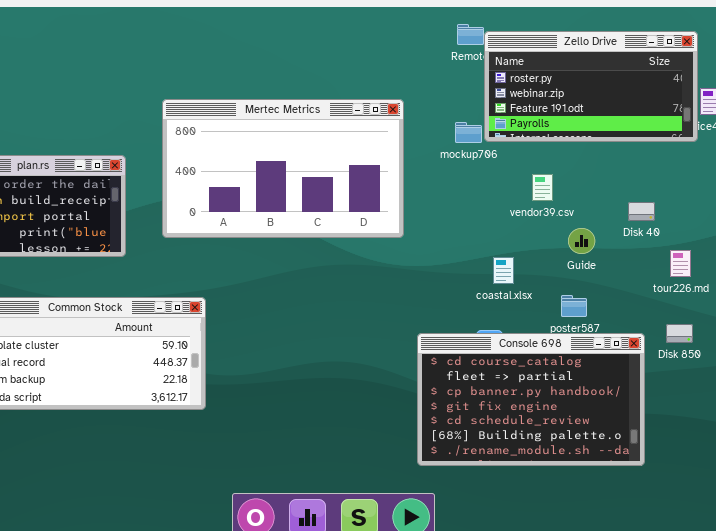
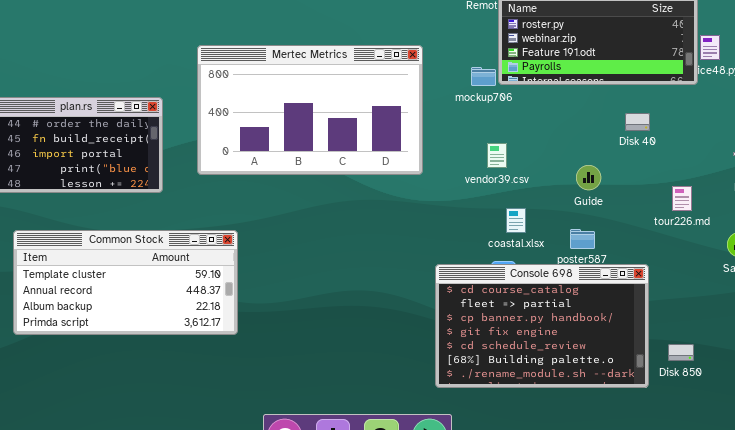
vendor39.csv: [532,174,553,201] -> [487,143,507,168], moved
Disk 40: [628,202,655,221] -> [625,113,650,131], moved
coastal.xlsx: [493,257,514,284] -> [506,208,526,233], moved
Disk 850: [666,324,693,343] -> [668,344,694,361], moved

